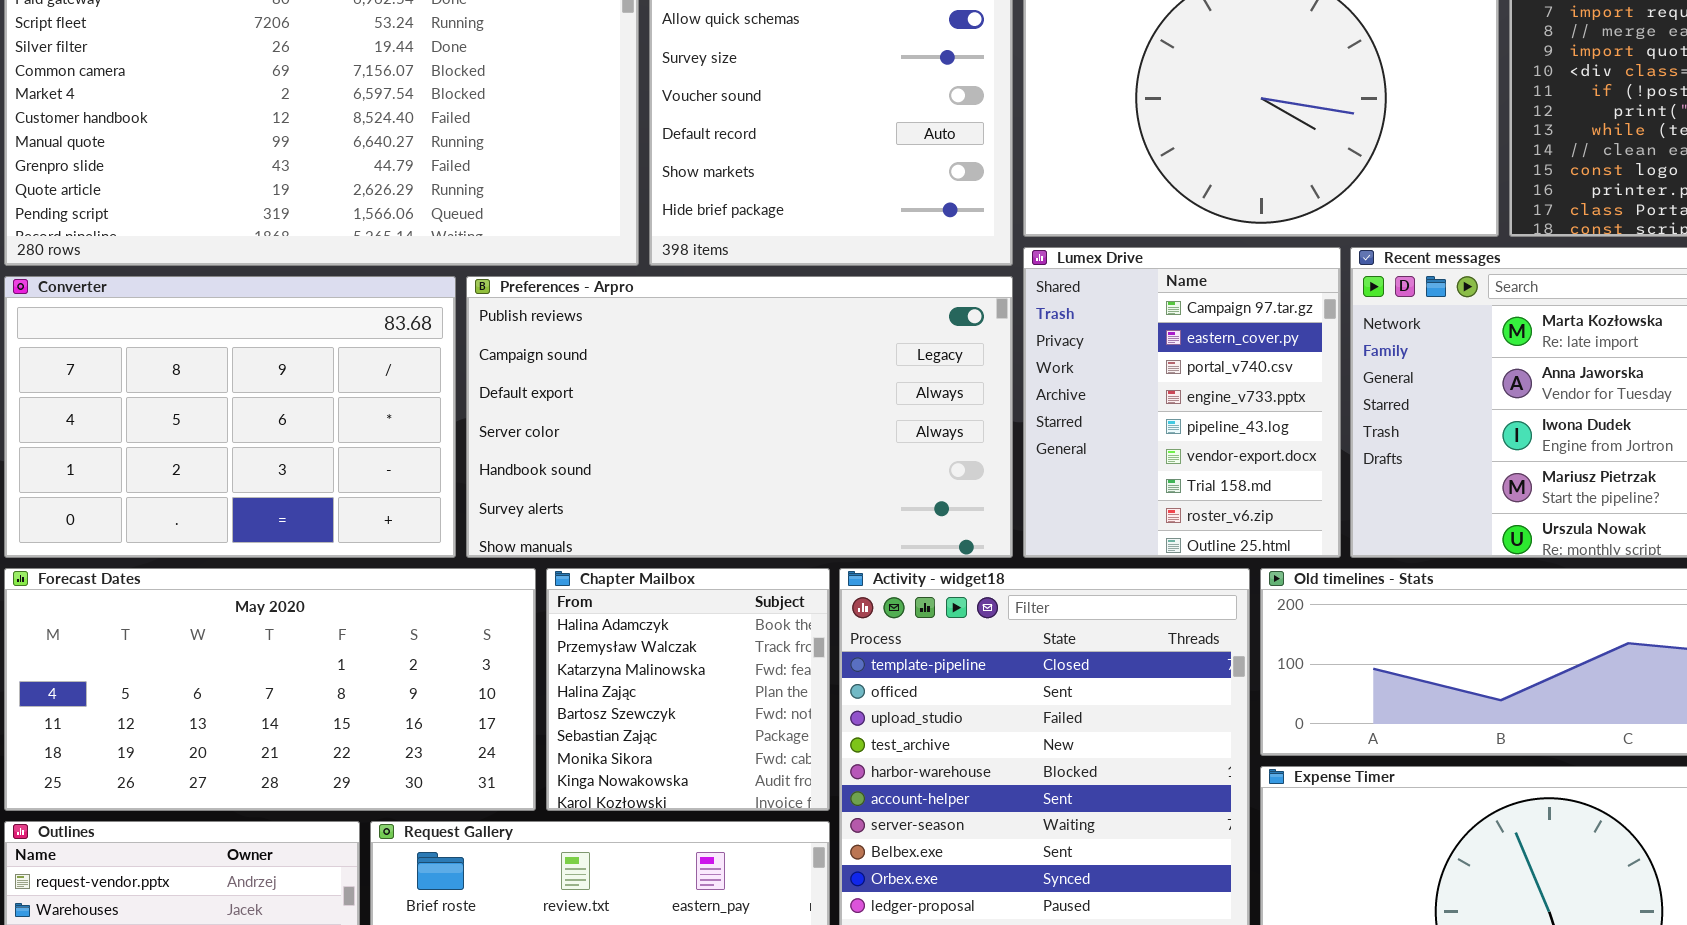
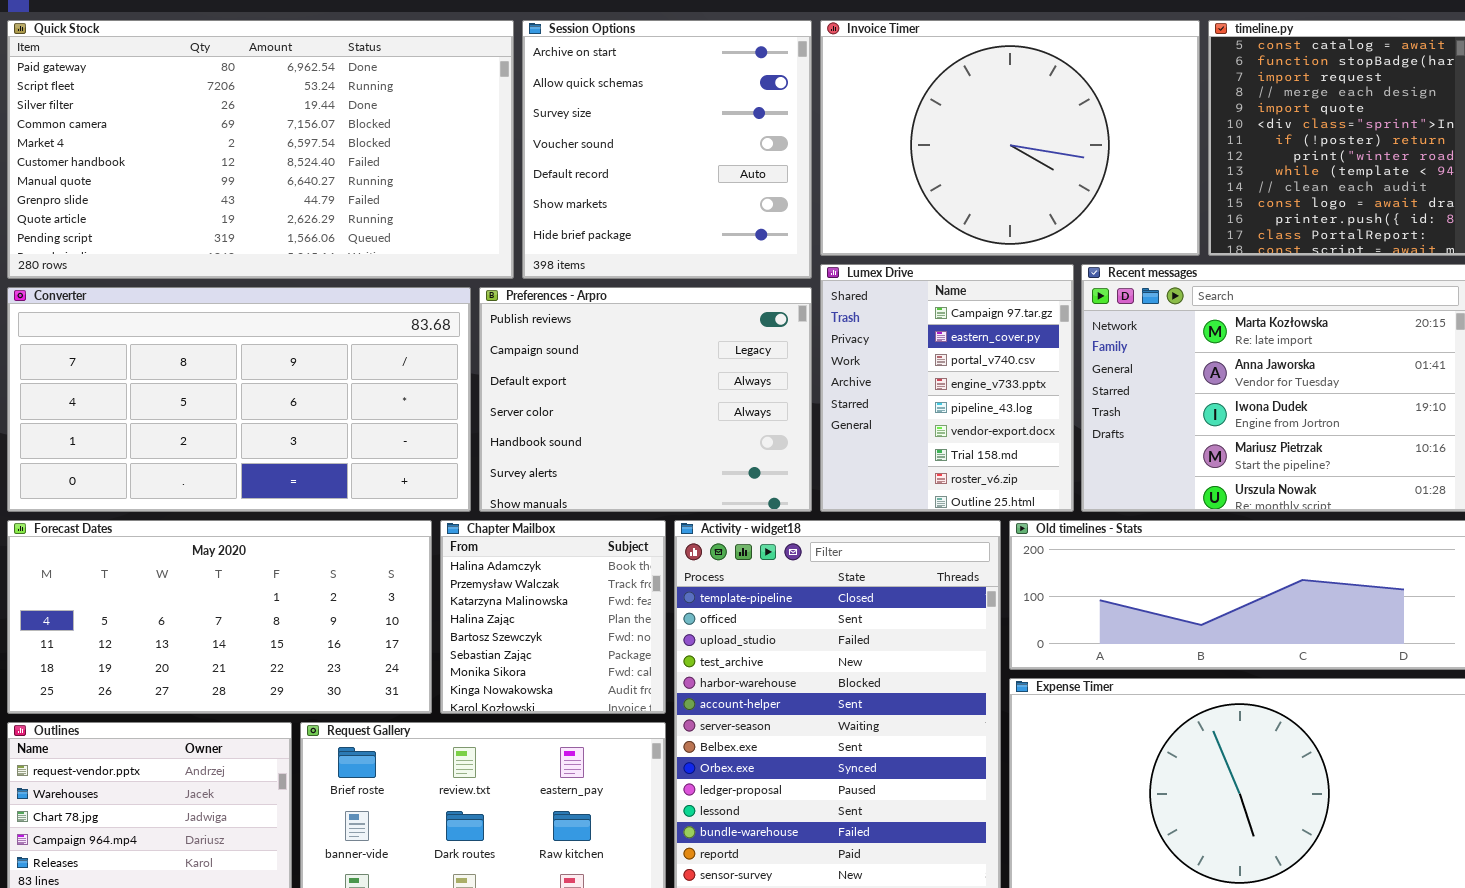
Converter: [4,276,456,558] -> [7,287,471,512], resized
Preferences - Arpro: [466,276,1013,558] -> [479,287,812,512], resized

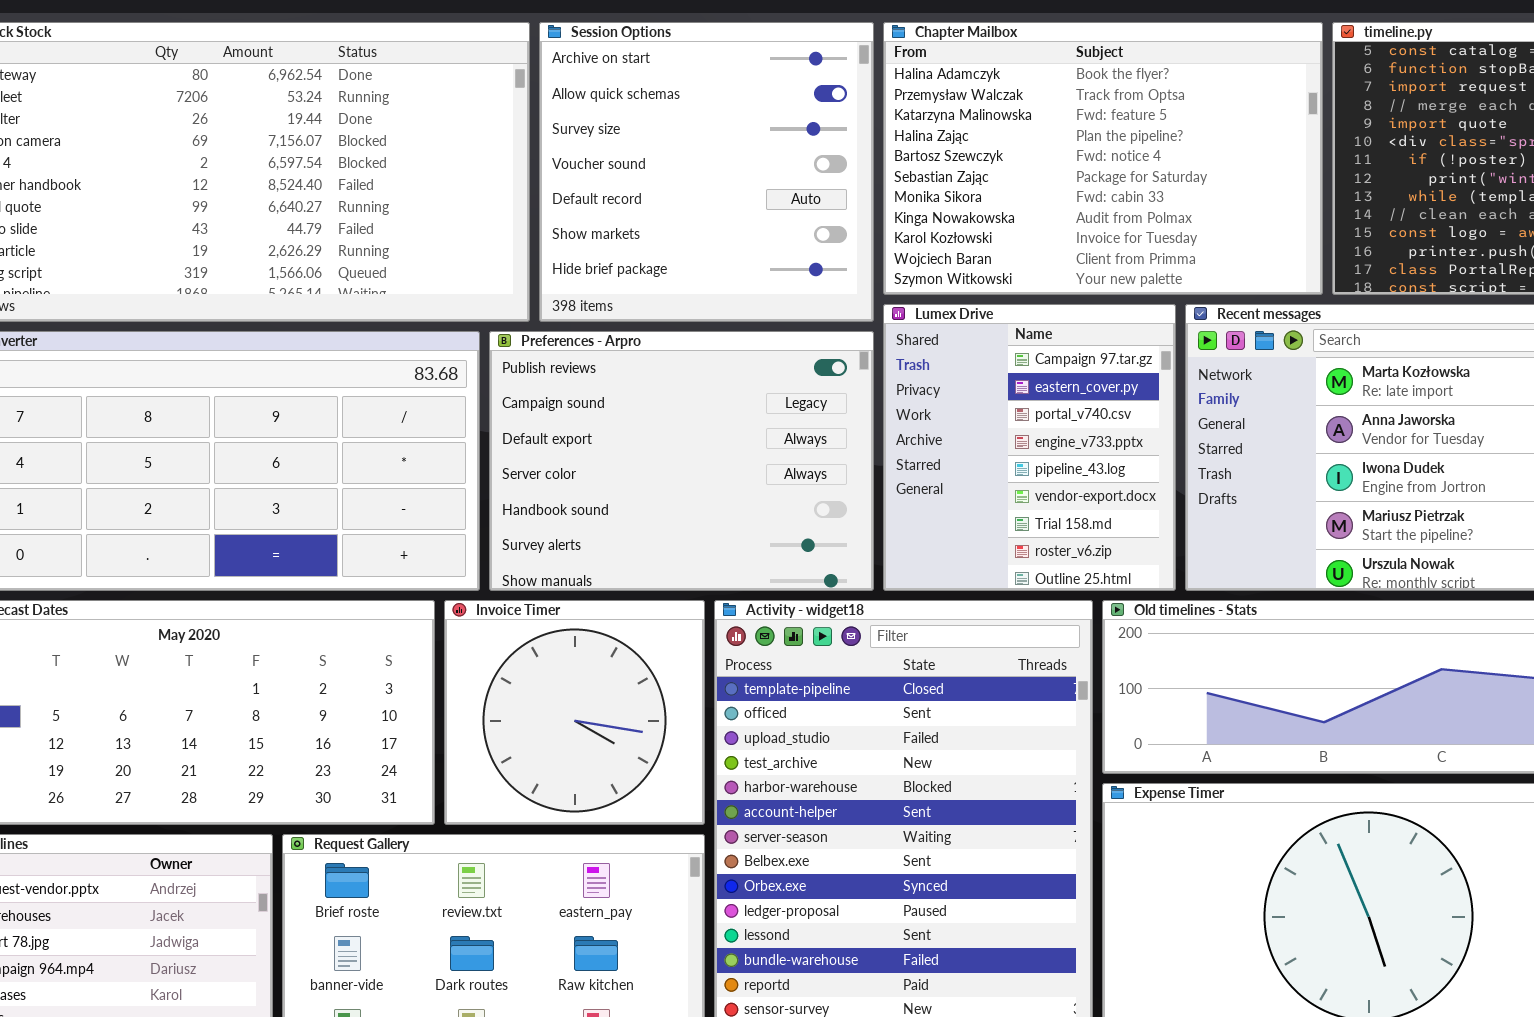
Invoice Timer: [820,20,1200,256] -> [444,600,705,825], moved, resized
Chapter Mailbox: [440,520,666,714] -> [883,22,1323,295], moved, resized

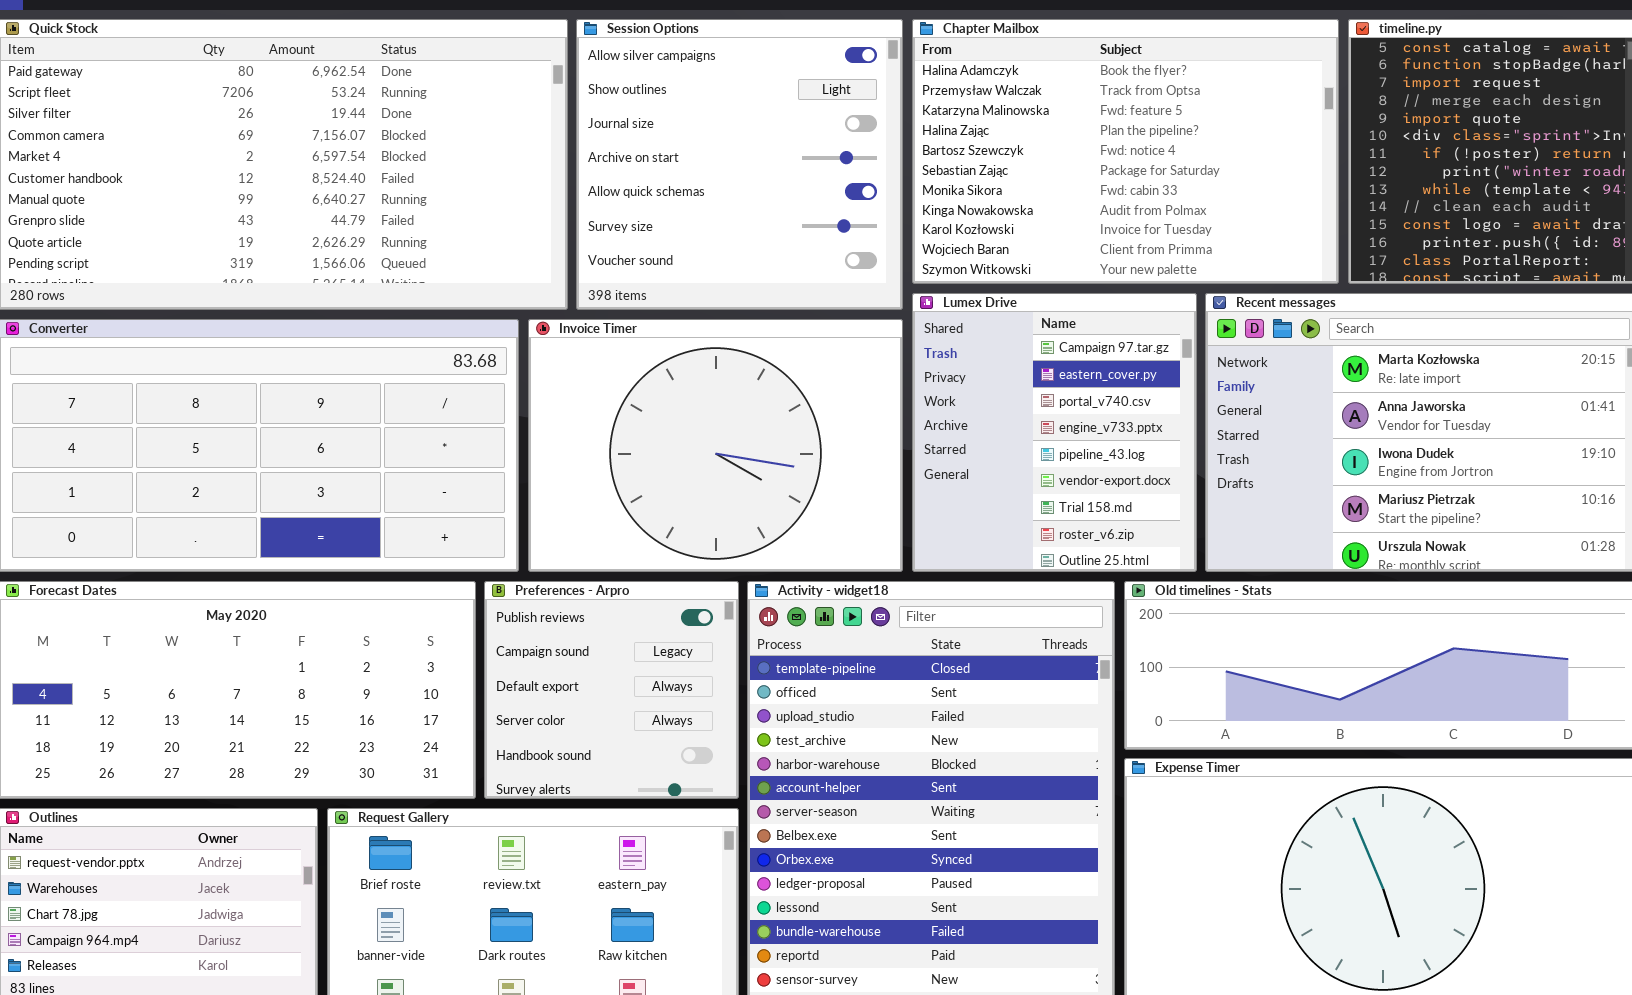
Session Options: [539,22,874,322] -> [576,19,903,310], scrolled up 3 rows
Preferences - Arpro: [489,331,874,591] -> [484,581,739,799], moved, resized
Invoice Timer: [444,600,705,825] -> [528,319,903,572], moved, resized

